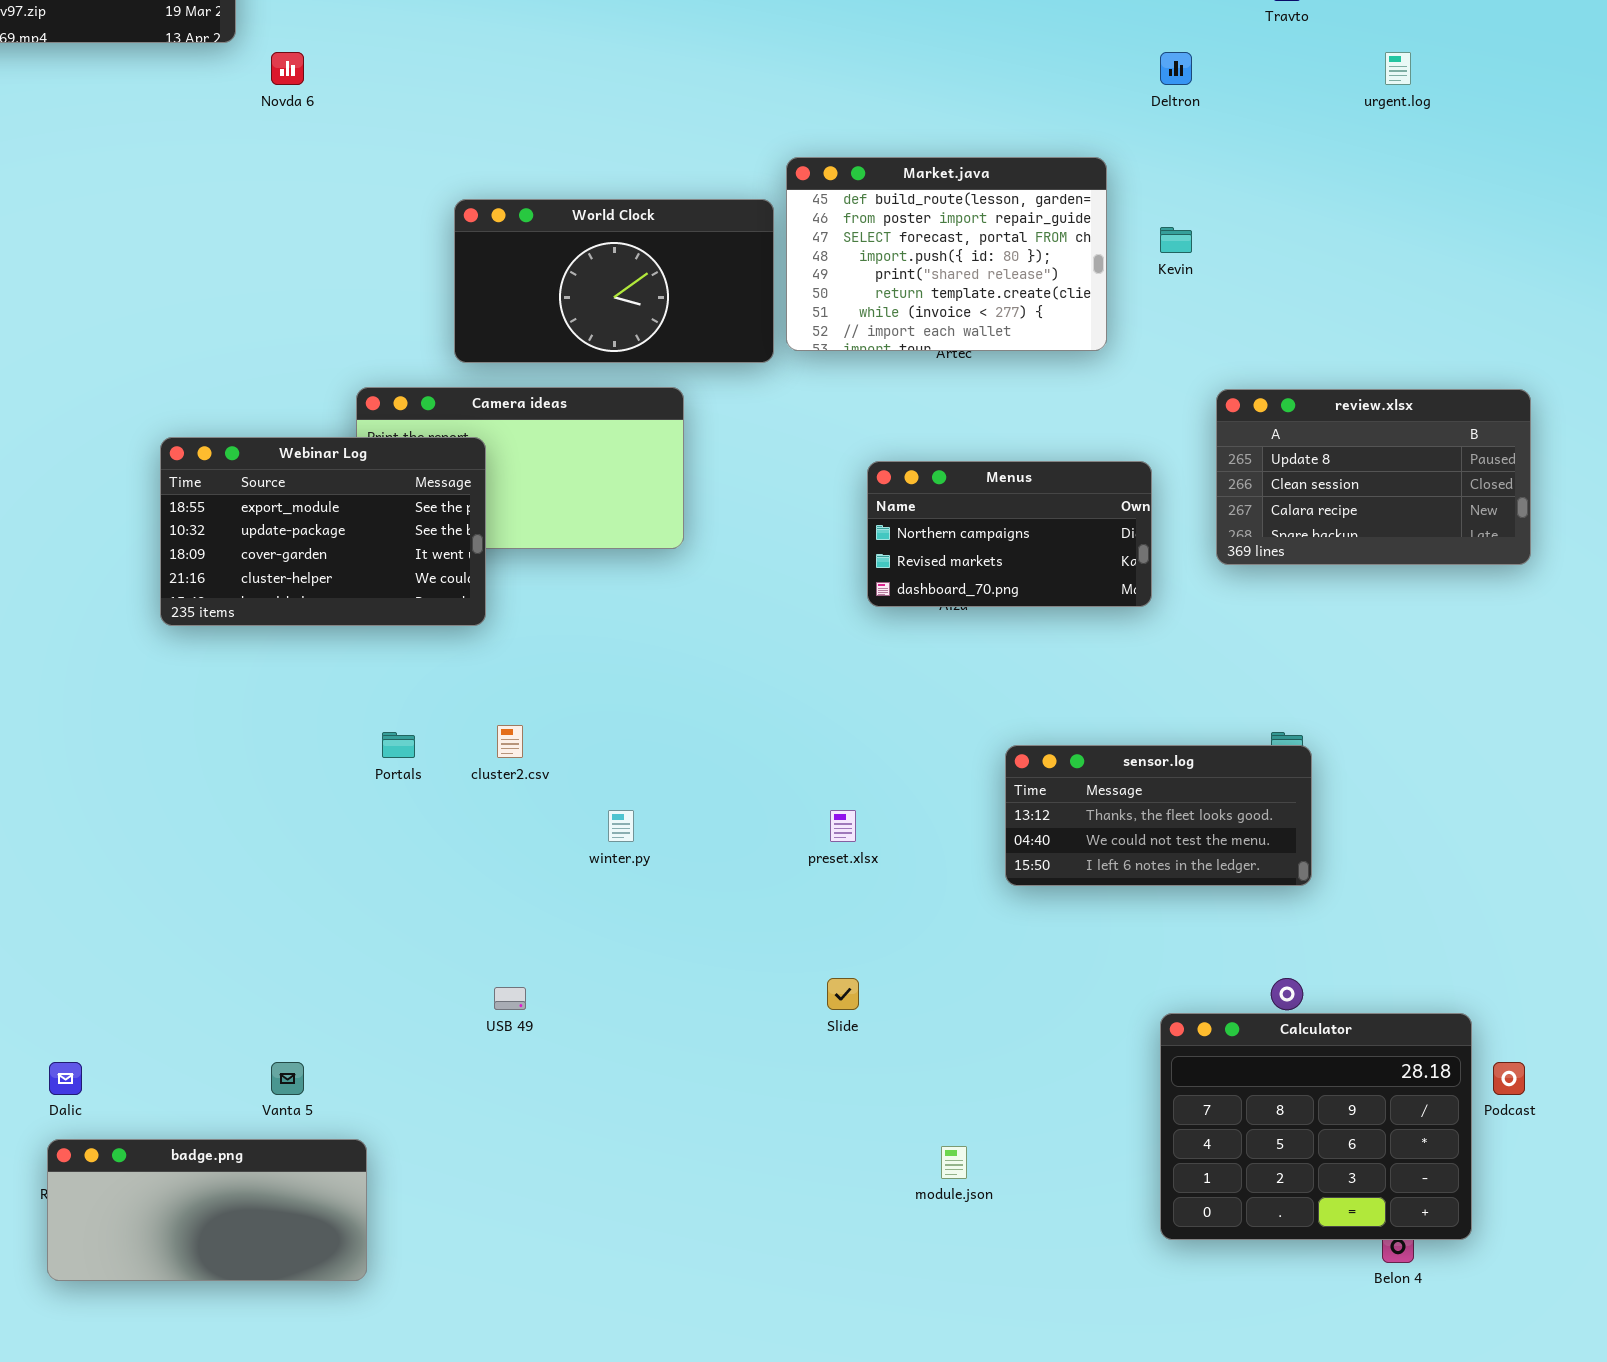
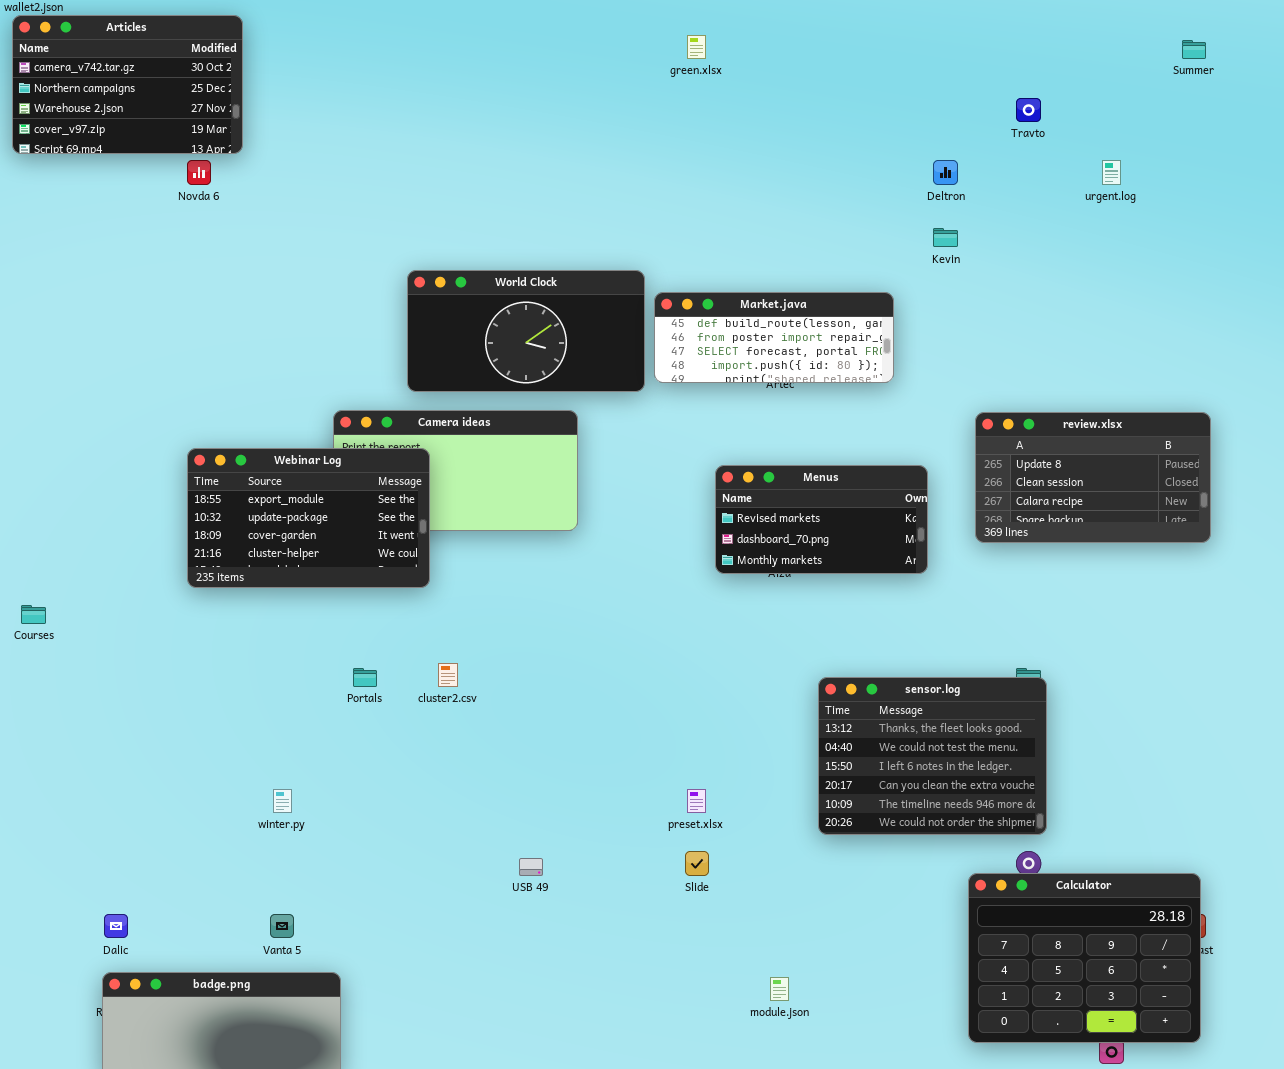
Novda 6: [271,52,304,85] -> [187,160,211,185], moved
Market.java: [786,157,1107,351] -> [654,292,894,383], resized
Kevin: [1160,227,1192,253] -> [933,228,958,247], moved
Menus: [867,461,1152,607] -> [715,465,928,574], scrolled down 1 row
sensor.log: [1005,745,1312,886] -> [818,677,1047,835], resized
winter.py: [608,810,634,842] -> [273,789,292,813], moved
preset.xlsx: [830,810,856,842] -> [687,789,706,813], moved
USB 49: [494,987,526,1010] -> [519,858,543,876], moved
Calculator: [1160,1013,1472,1240] -> [968,873,1201,1043], moved

